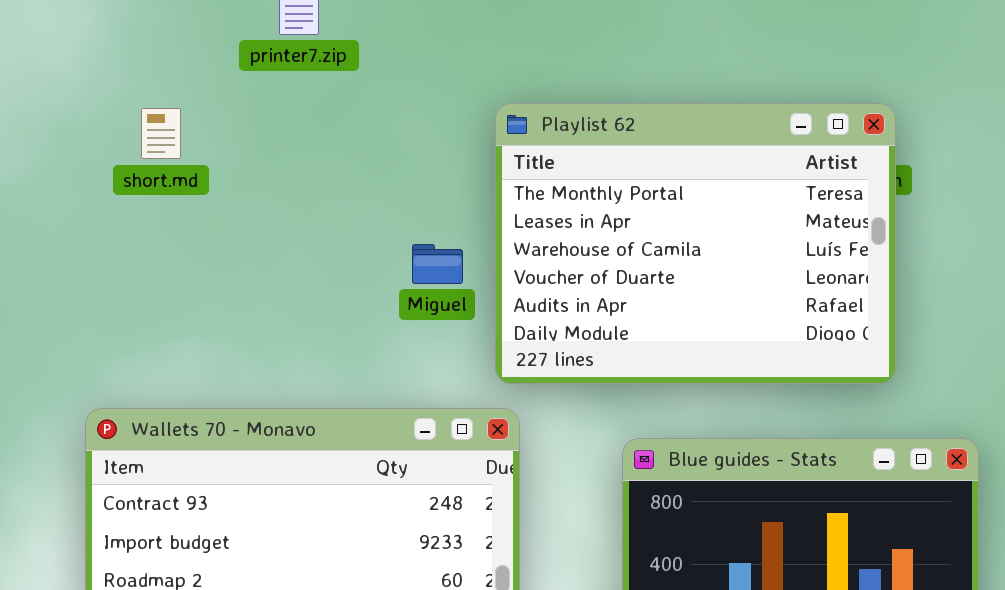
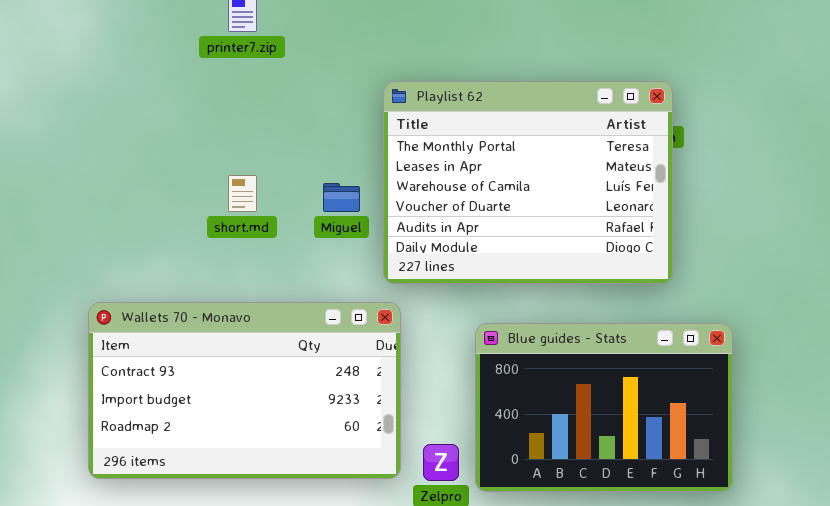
short.md: [141,108,181,159] -> [228,175,257,212], moved

